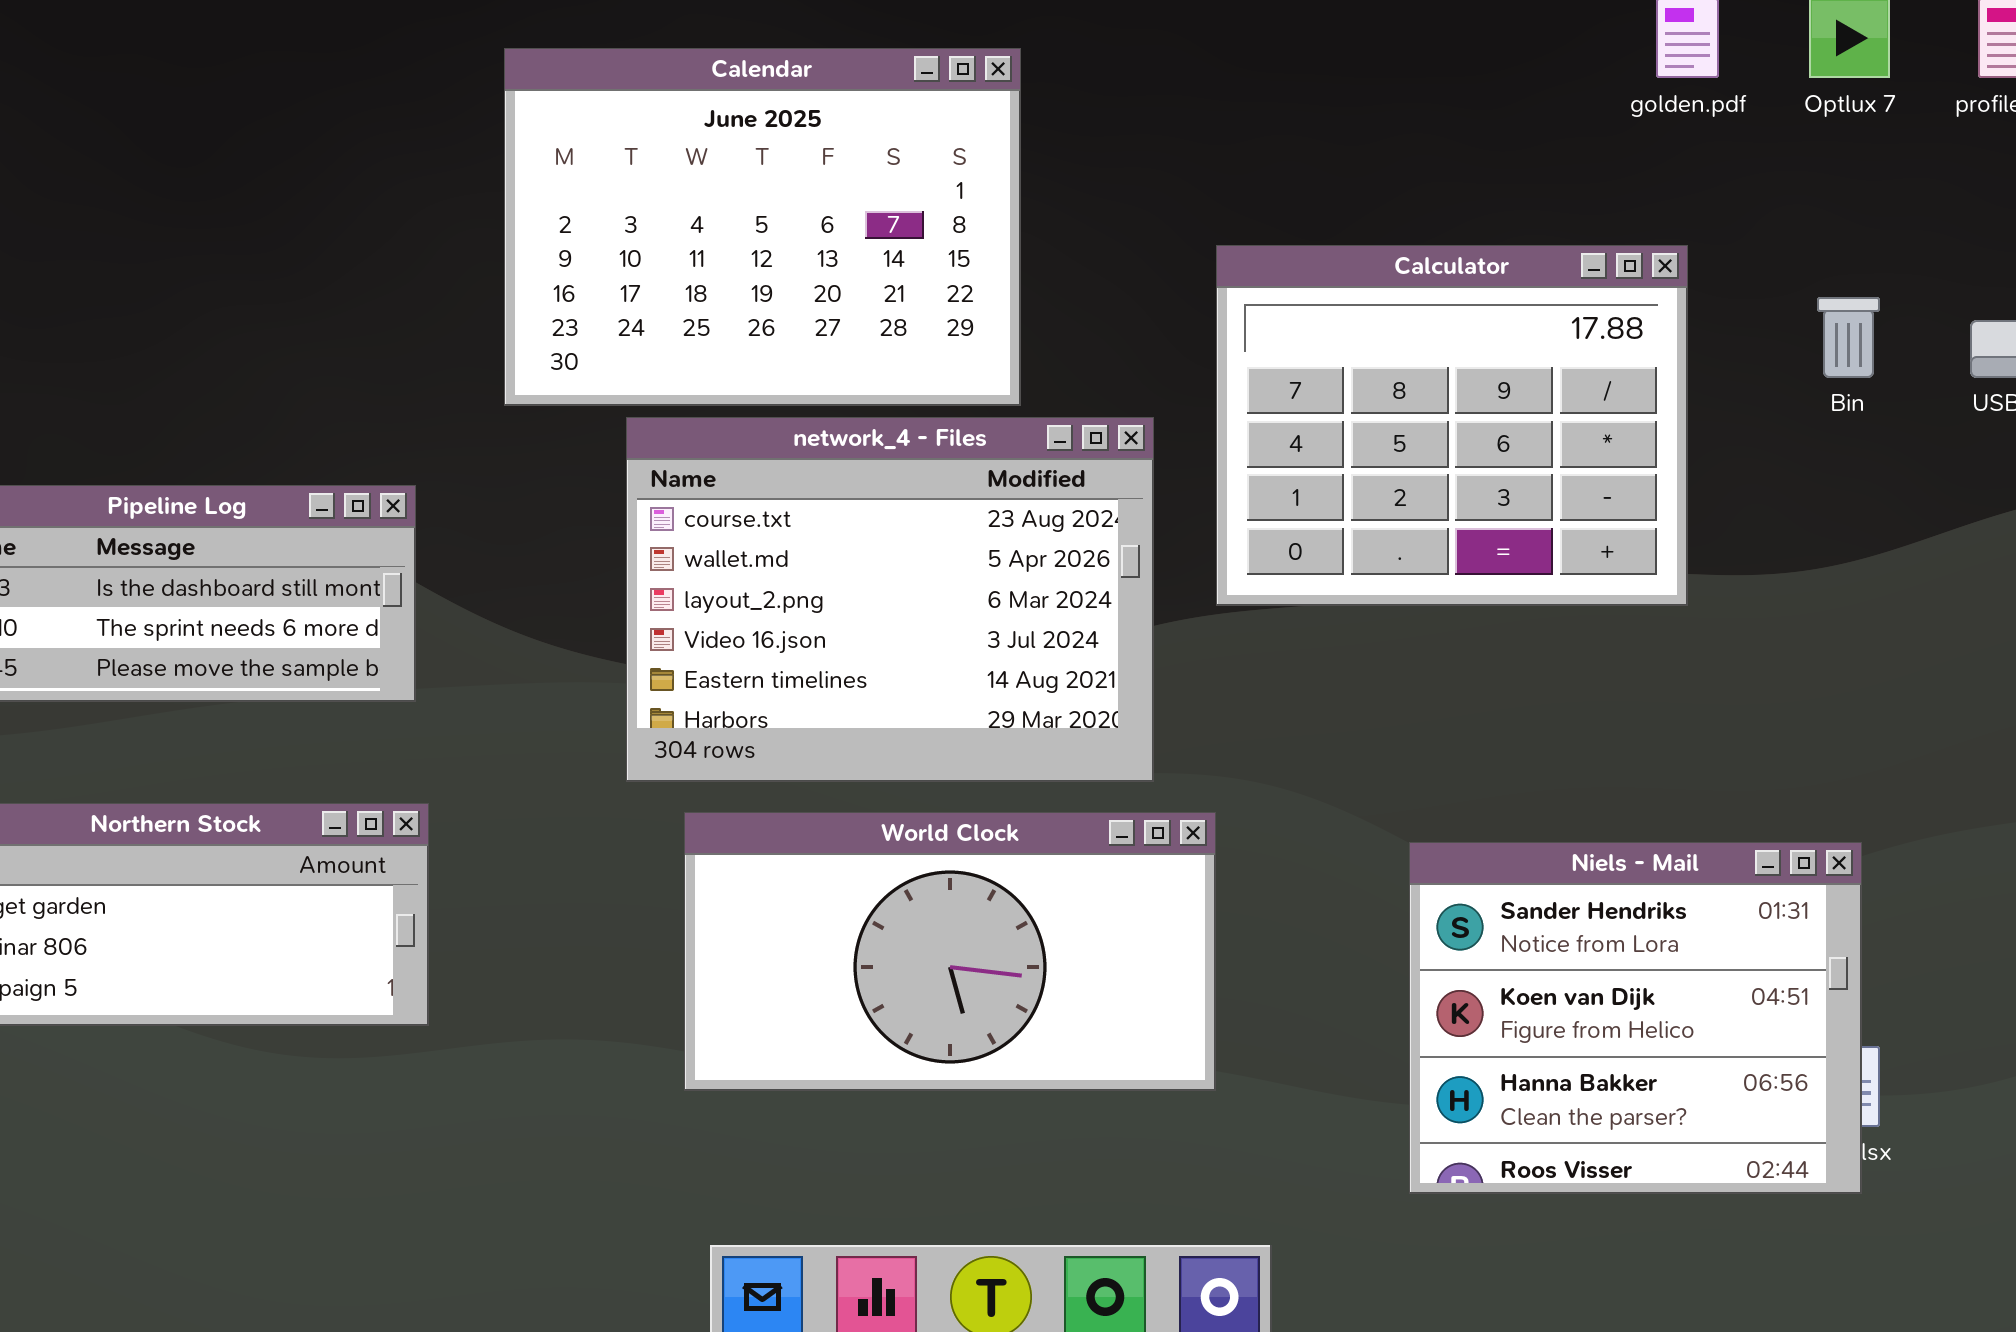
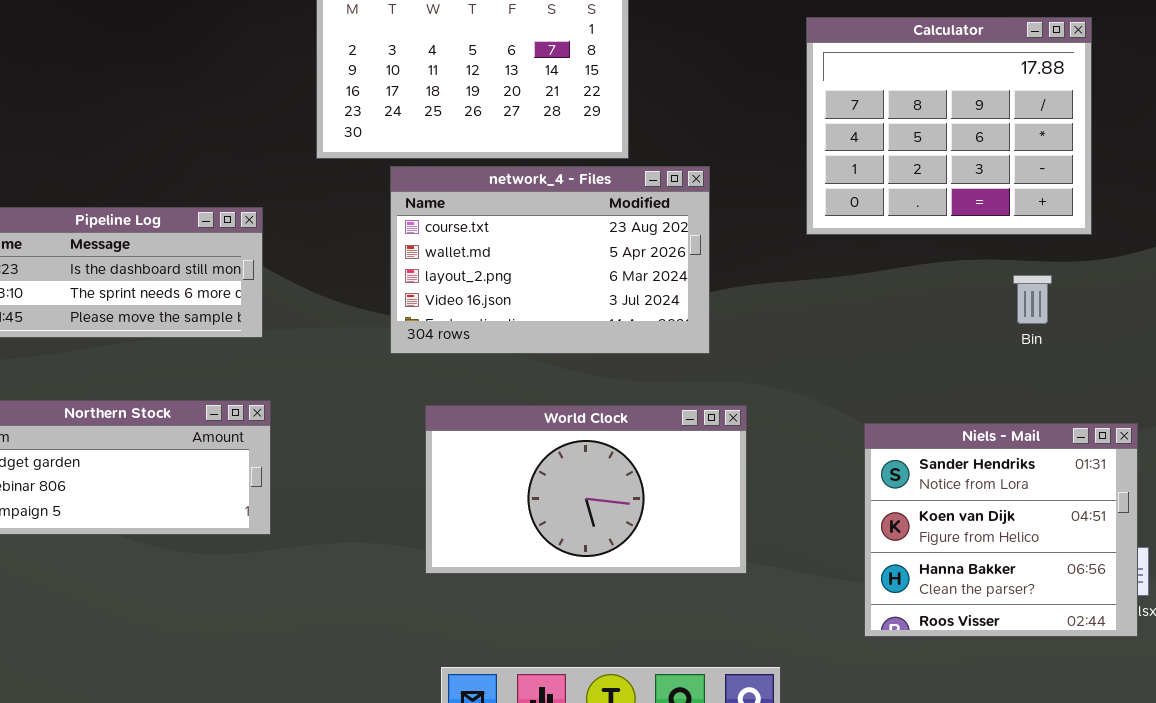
Calculator: [1216,245,1688,606] -> [806,17,1092,235], moved
Bin: [1817,297,1880,378] -> [1013,275,1052,324], moved
network_4 - Files: [626,417,1154,782] -> [390,166,710,354], resized

